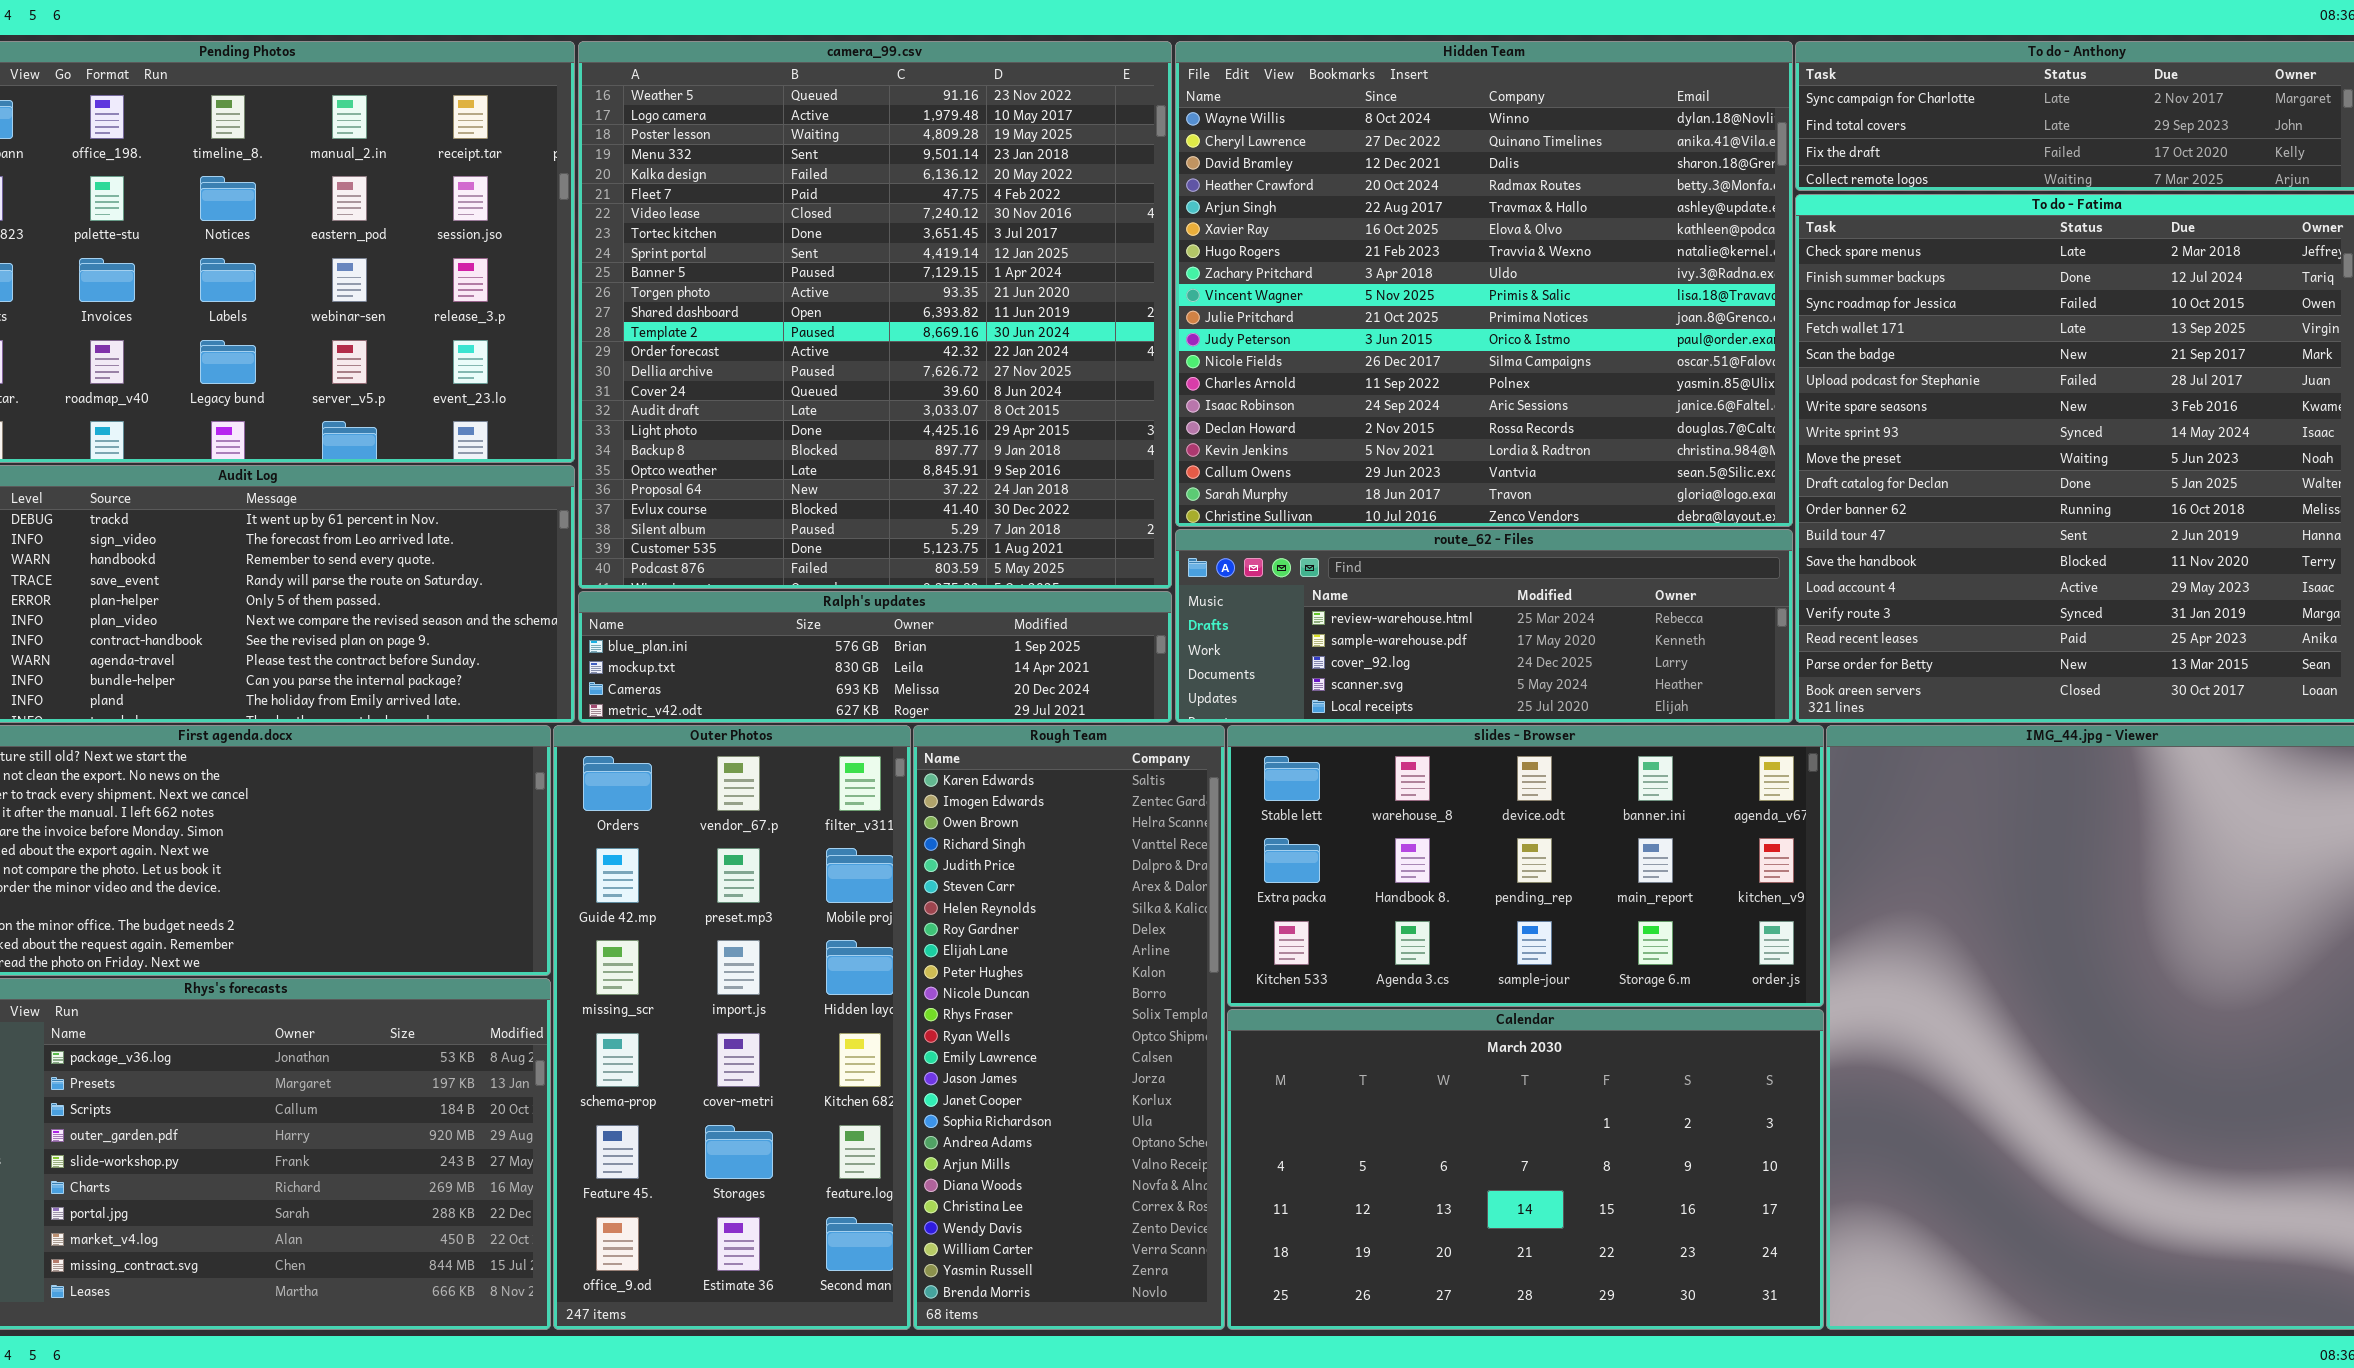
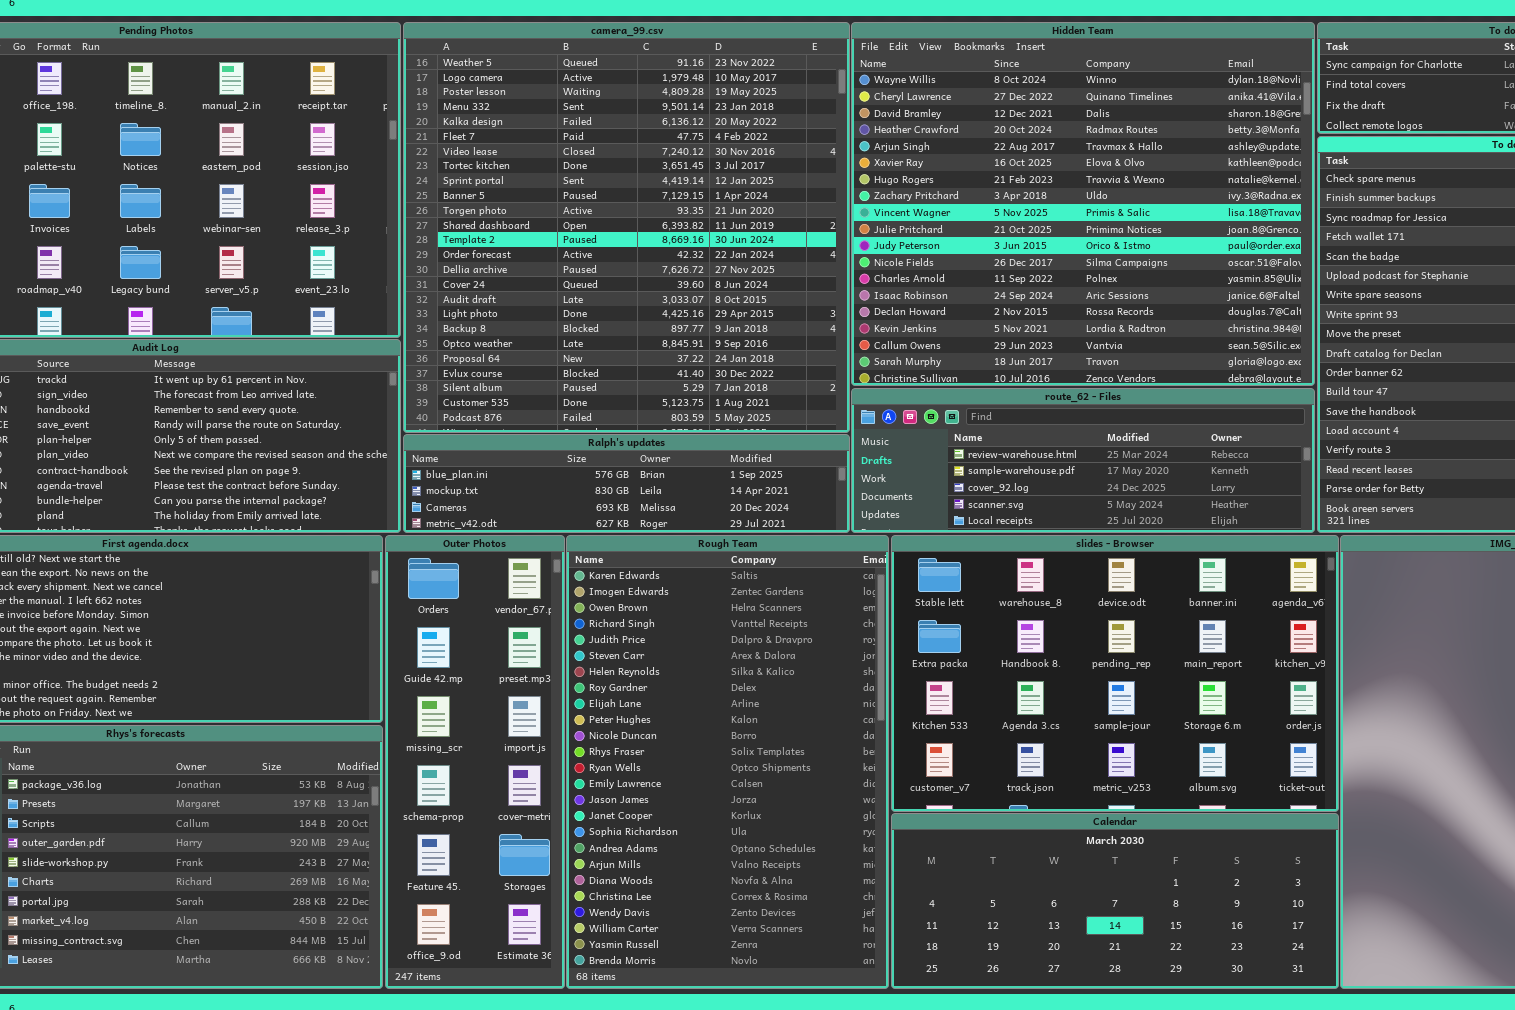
Outer Photos: [553,725,911,1330] -> [385,535,565,989], resized
Rough Team: [913,725,1225,1330] -> [566,535,889,989], resized
slides - Browser: [1227,725,1824,1007] -> [891,535,1339,812], resized
Calendar: [1227,1009,1824,1330] -> [891,813,1339,989], resized

